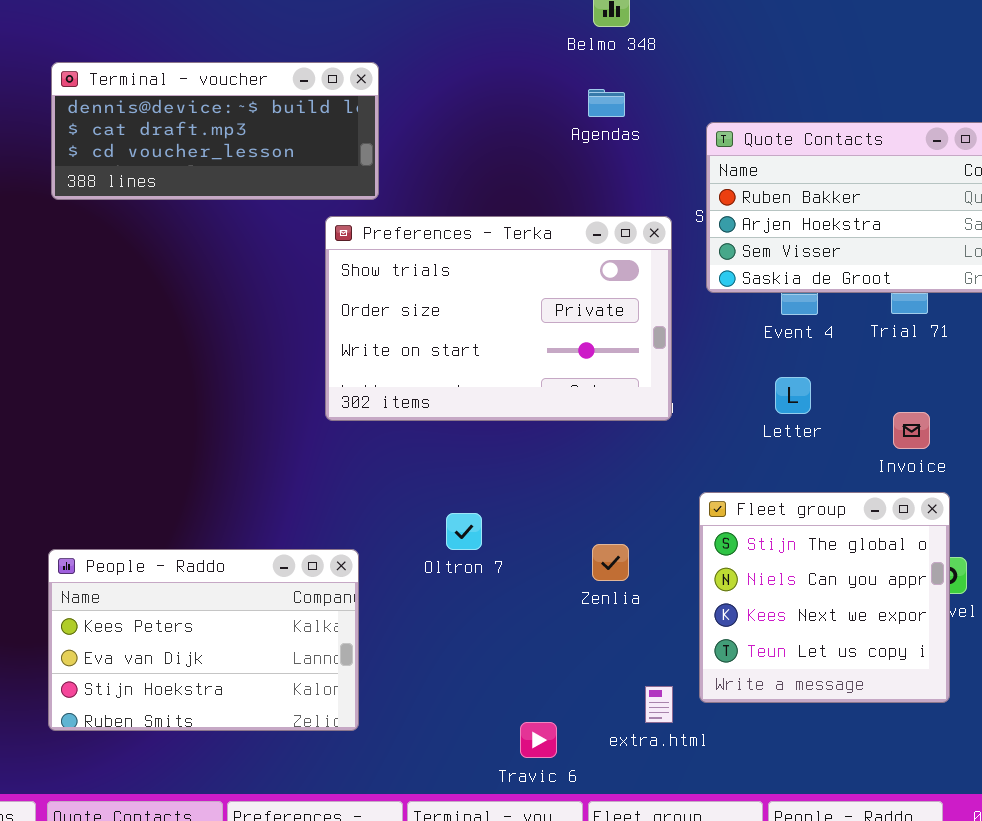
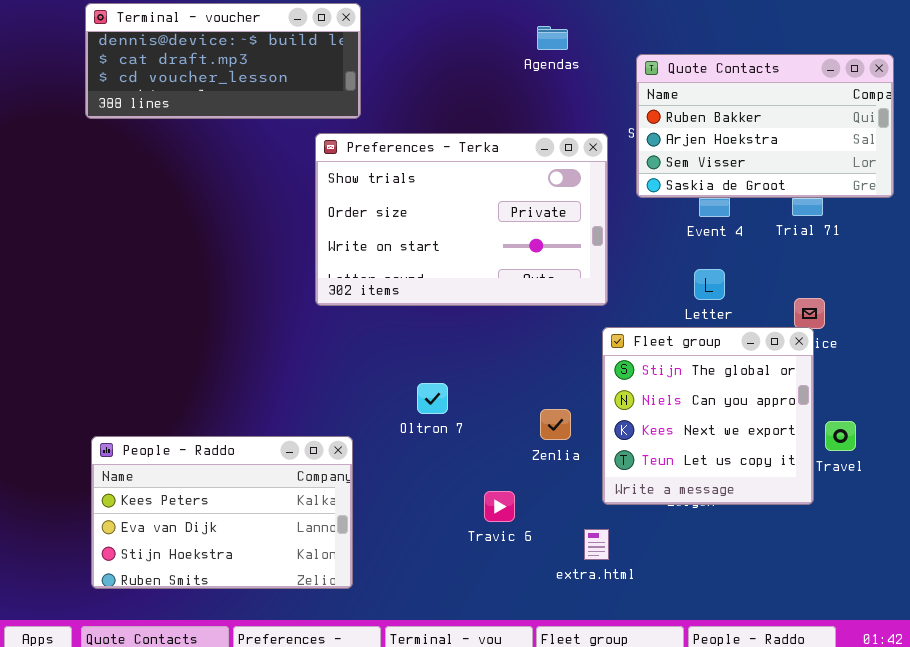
Fleet group: [699,492,950,703] -> [602,327,814,505], moved
People - Raddo: [48,549,359,731] -> [91,436,353,589], moved
Travic 6: [520,722,557,758] -> [484,491,515,522], moved

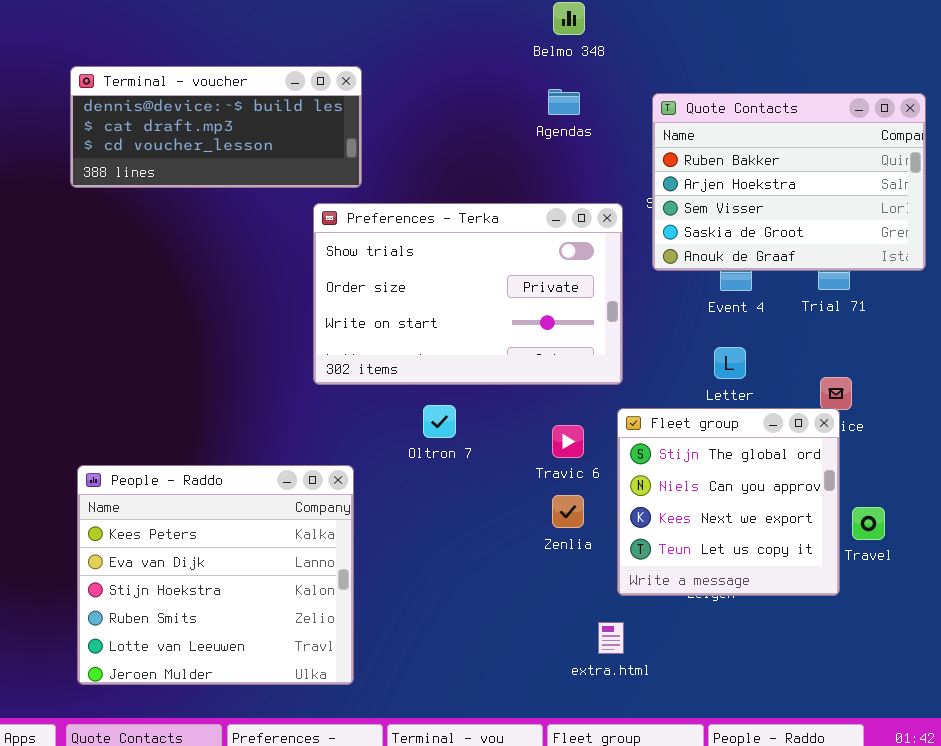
Quote Contacts: [636,54,894,198] -> [652,93,926,271], resized
Oltron 7: [417,383,448,414] -> [423,405,456,438], moved
People - Raddo: [91,436,353,589] -> [77,465,354,685], resized
Travic 6: [484,491,515,522] -> [552,425,584,458], moved

